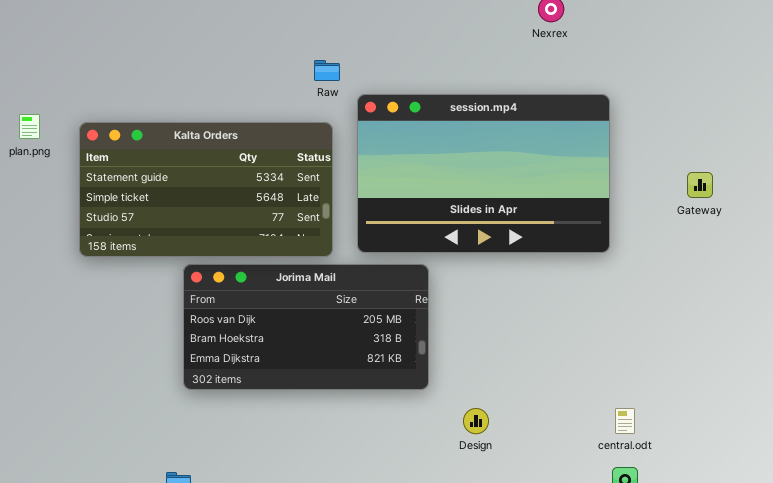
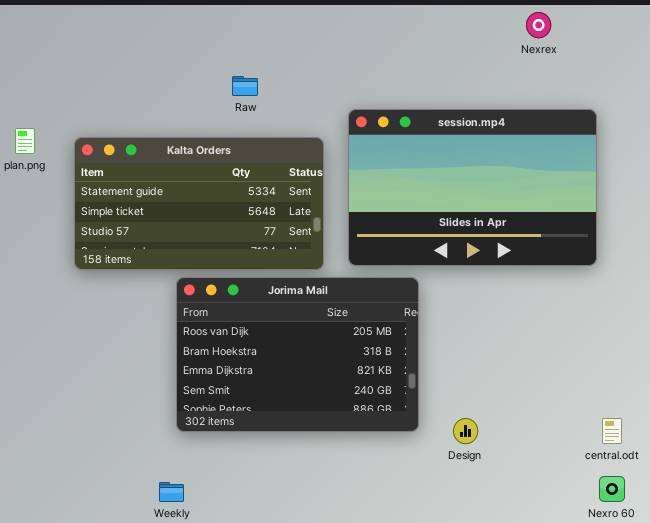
Raw: [314,60,340,81] -> [232,76,258,96], moved
Jorima Mail: [183,264,429,390] -> [176,277,419,432], resized

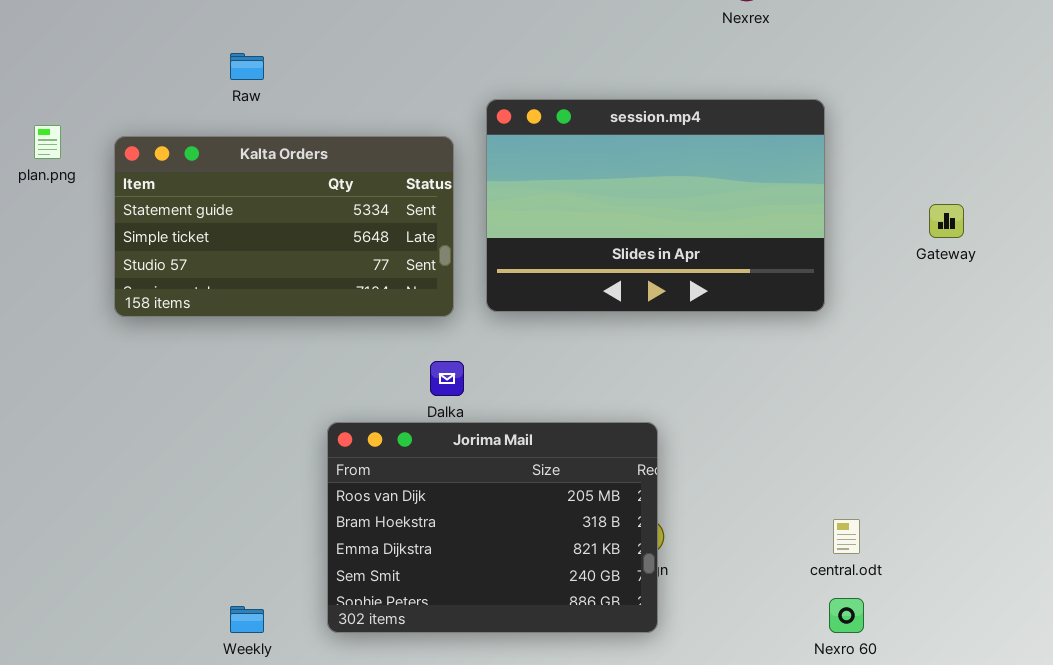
Raw: [232,76,258,96] -> [230,53,264,80], moved
Jorima Mail: [176,277,419,432] -> [327,422,658,633], moved

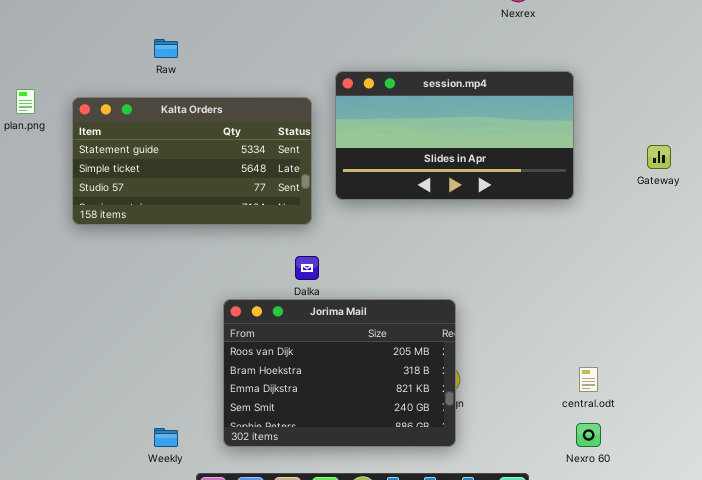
session.mp4: [486,99,825,312] -> [335,71,574,200], resized

